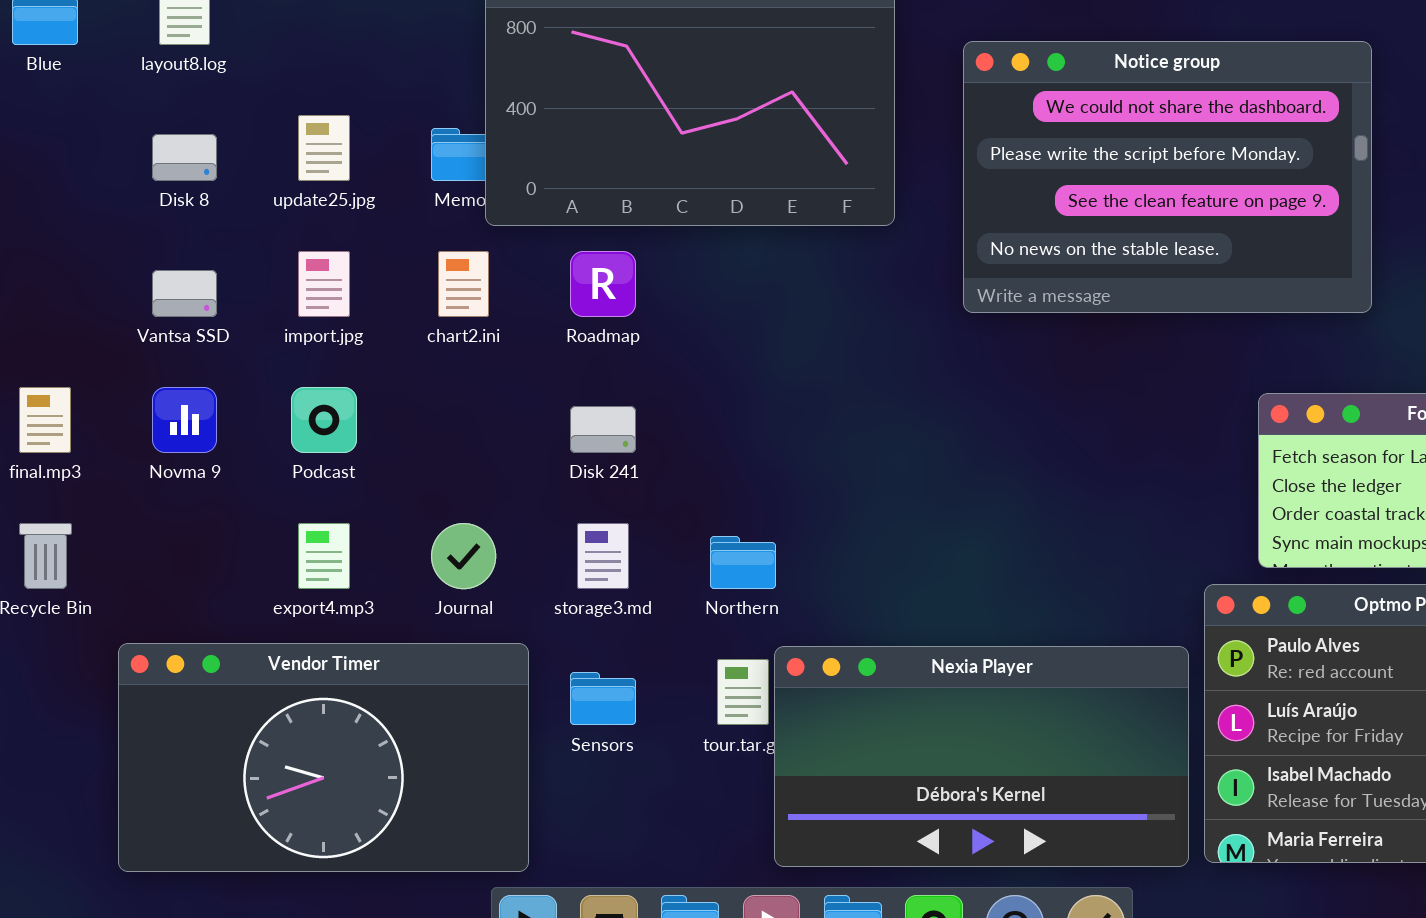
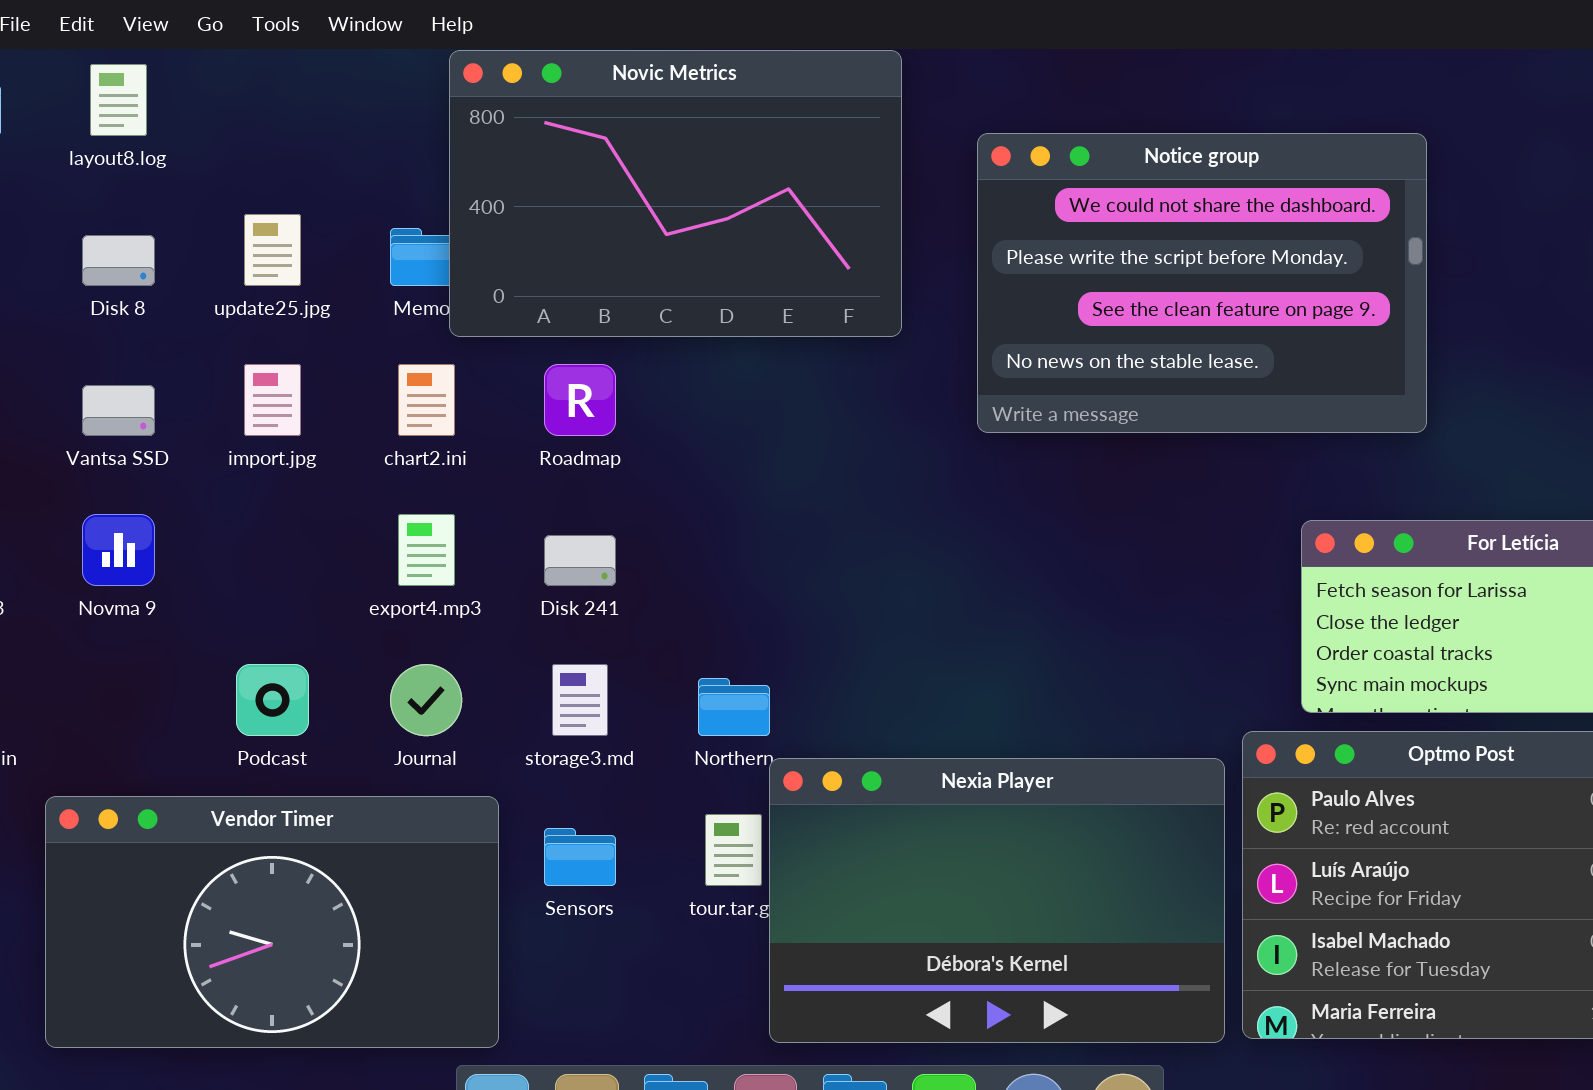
Podcast: [291,387,357,453] -> [236,664,309,736], moved
export4.mp3: [298,523,350,589] -> [398,514,455,586], moved
Nexia Player: [774,646,1189,867] -> [769,758,1225,1043], resized

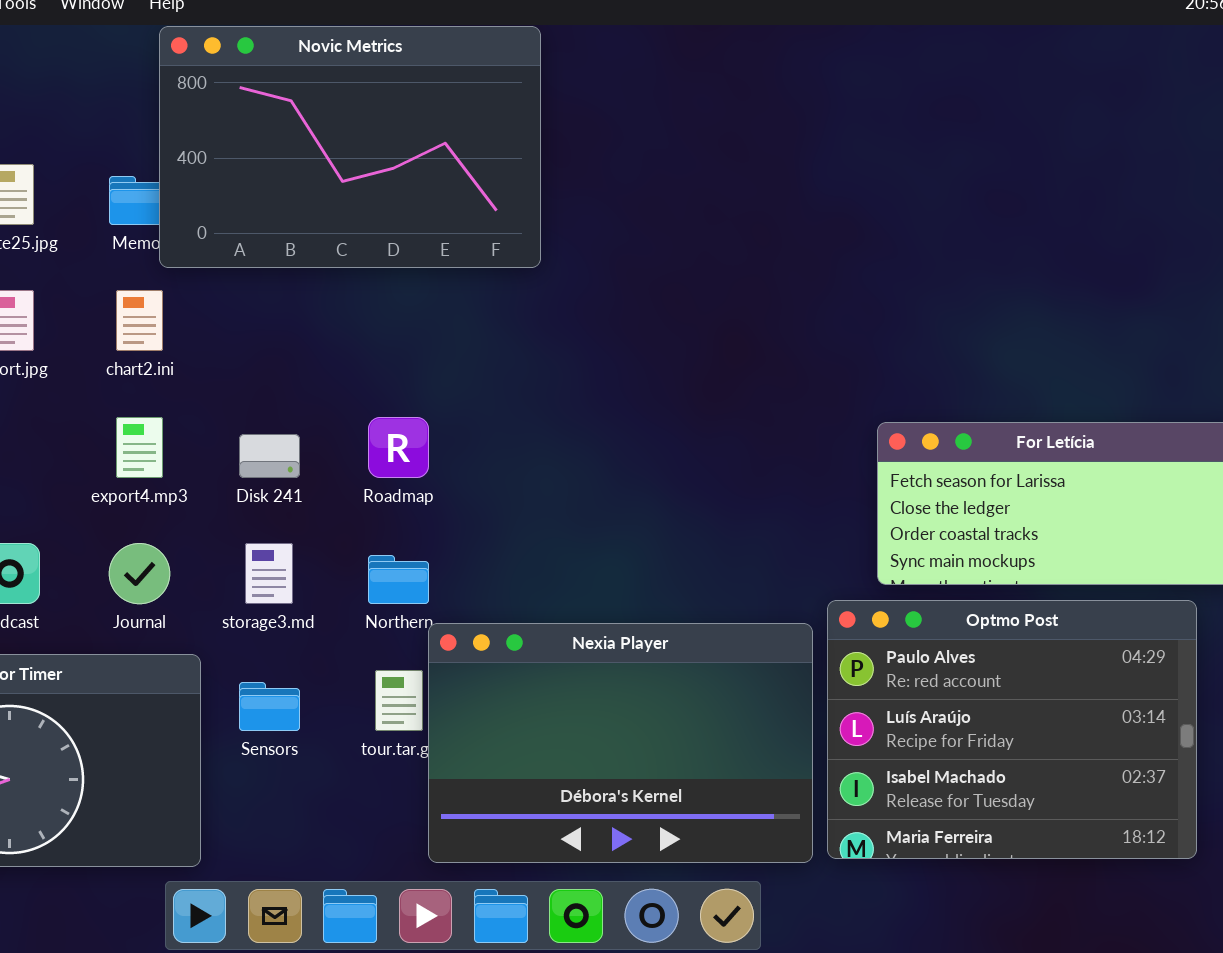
Notice group: [977,133,1427,433] -> none, closed
Roadmap: [544,364,616,436] -> [368,417,429,478], moved

